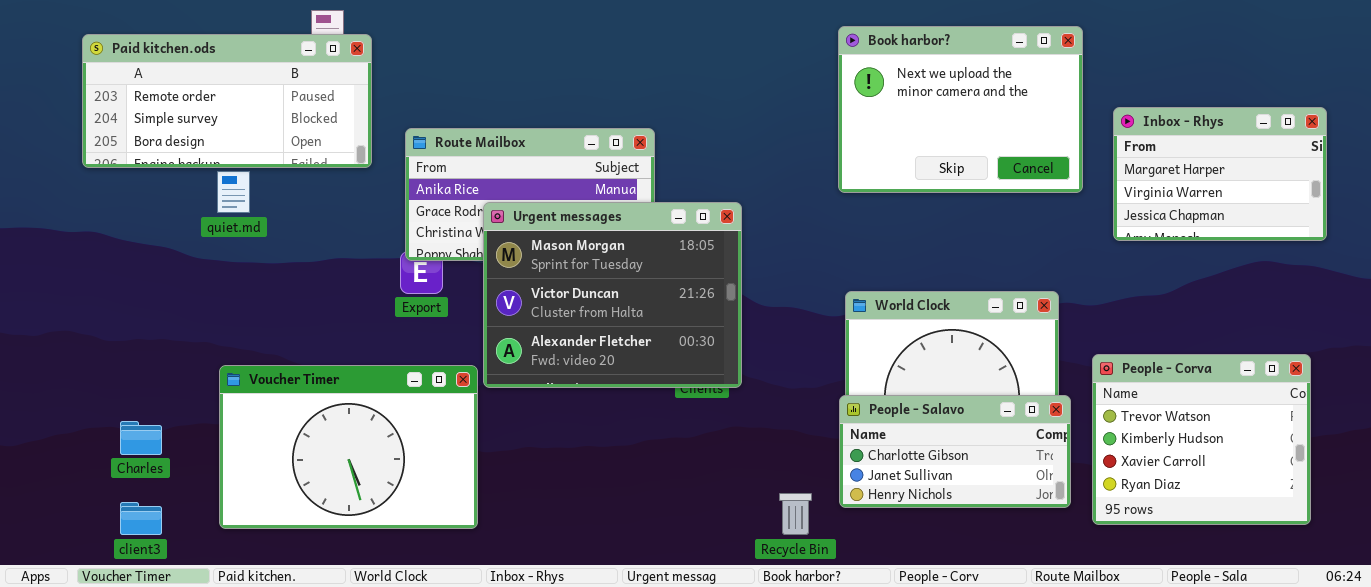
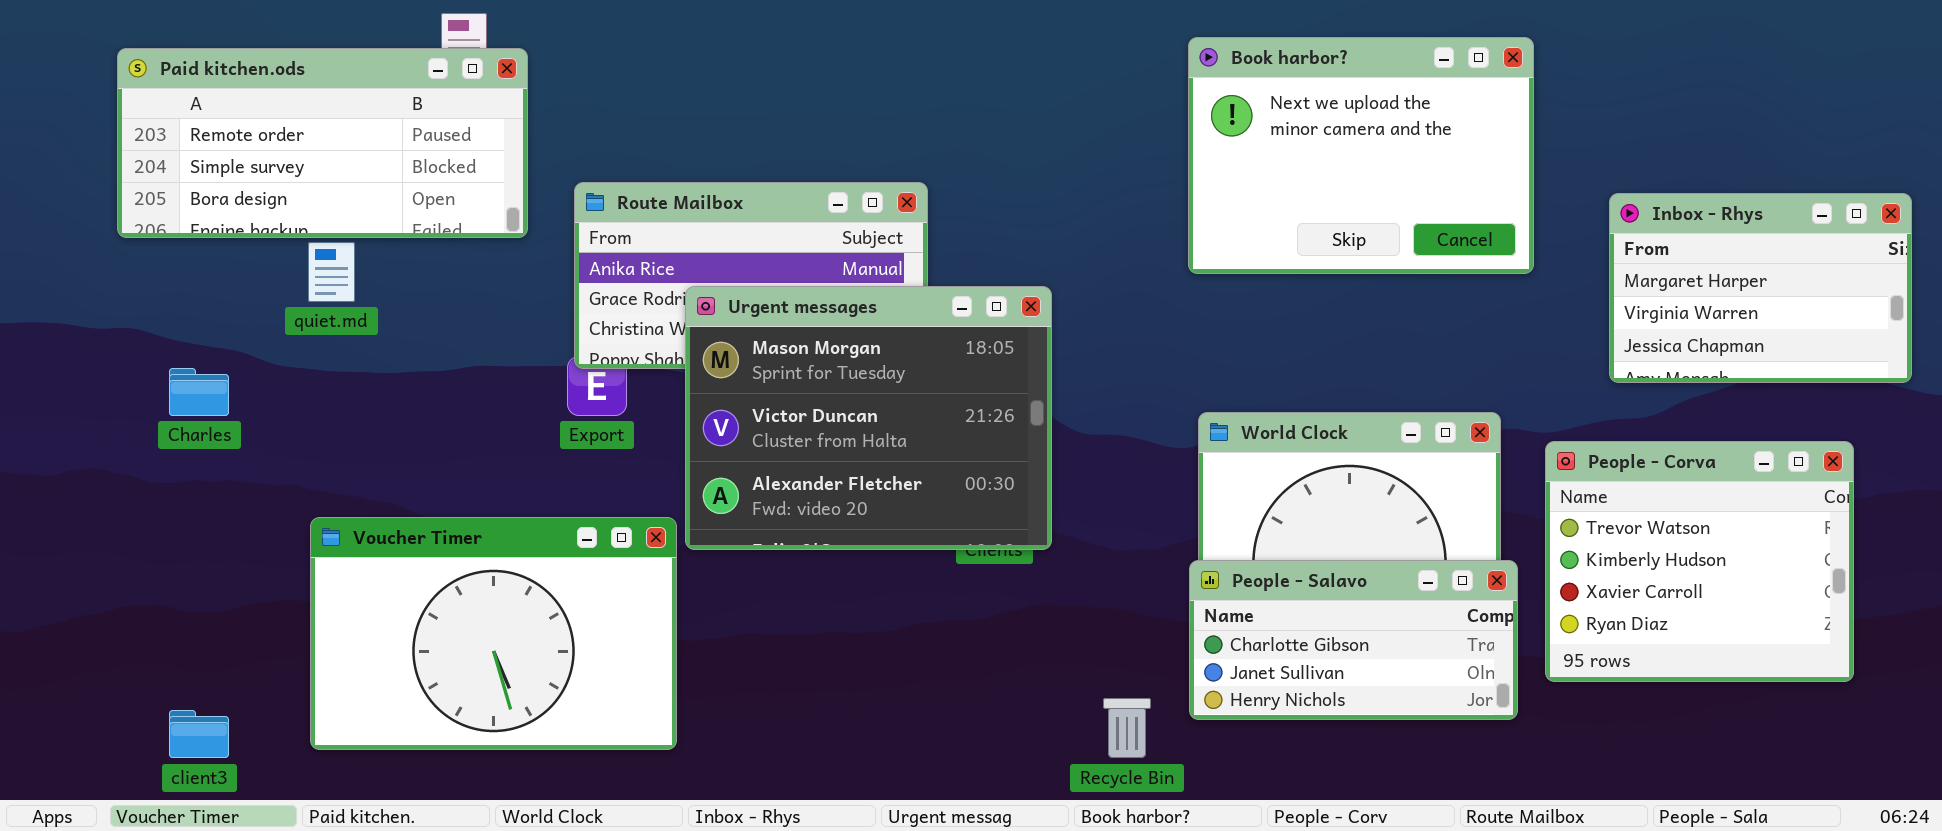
Inbox - Rhys: [1113,107,1327,241] -> [1609,193,1912,383], moved
People - Corva: [1092,354,1311,525] -> [1545,441,1854,682], moved
Charles: [120,421,162,455] -> [169,368,229,416], moved

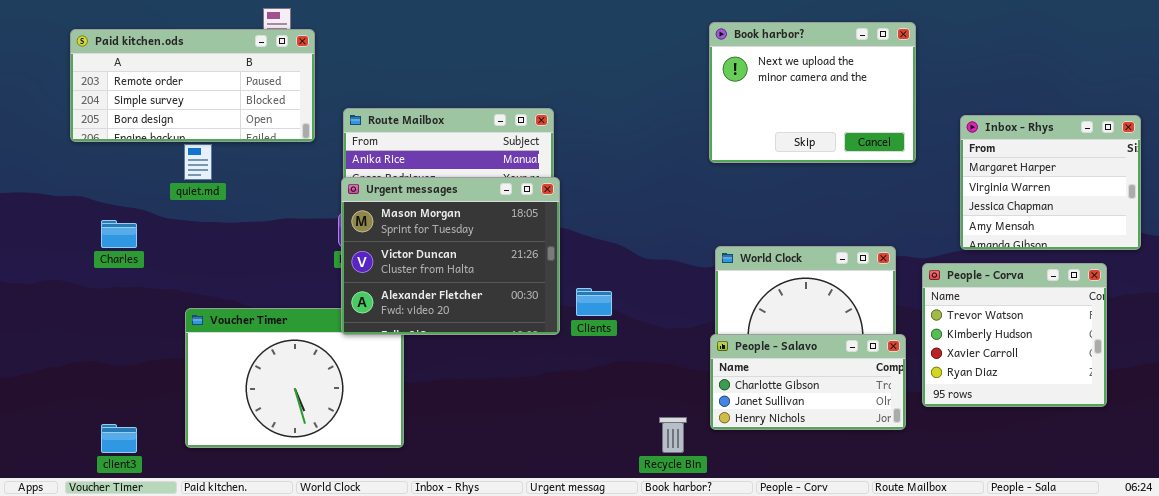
Inbox - Rhys: [1609,193,1912,383] -> [960,115,1141,250], resized
Urgent messages: [685,286,1052,550] -> [341,177,560,335], moved

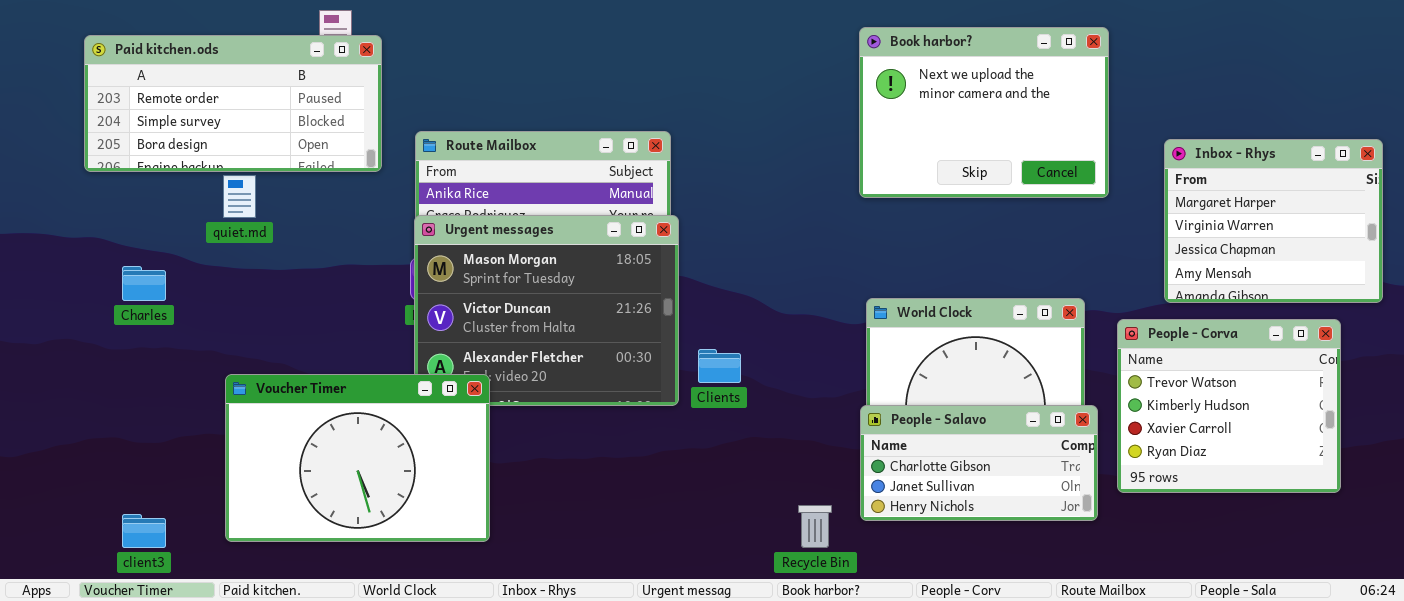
Voucher Timer: [185,308,404,448] -> [225,374,490,542], raised

